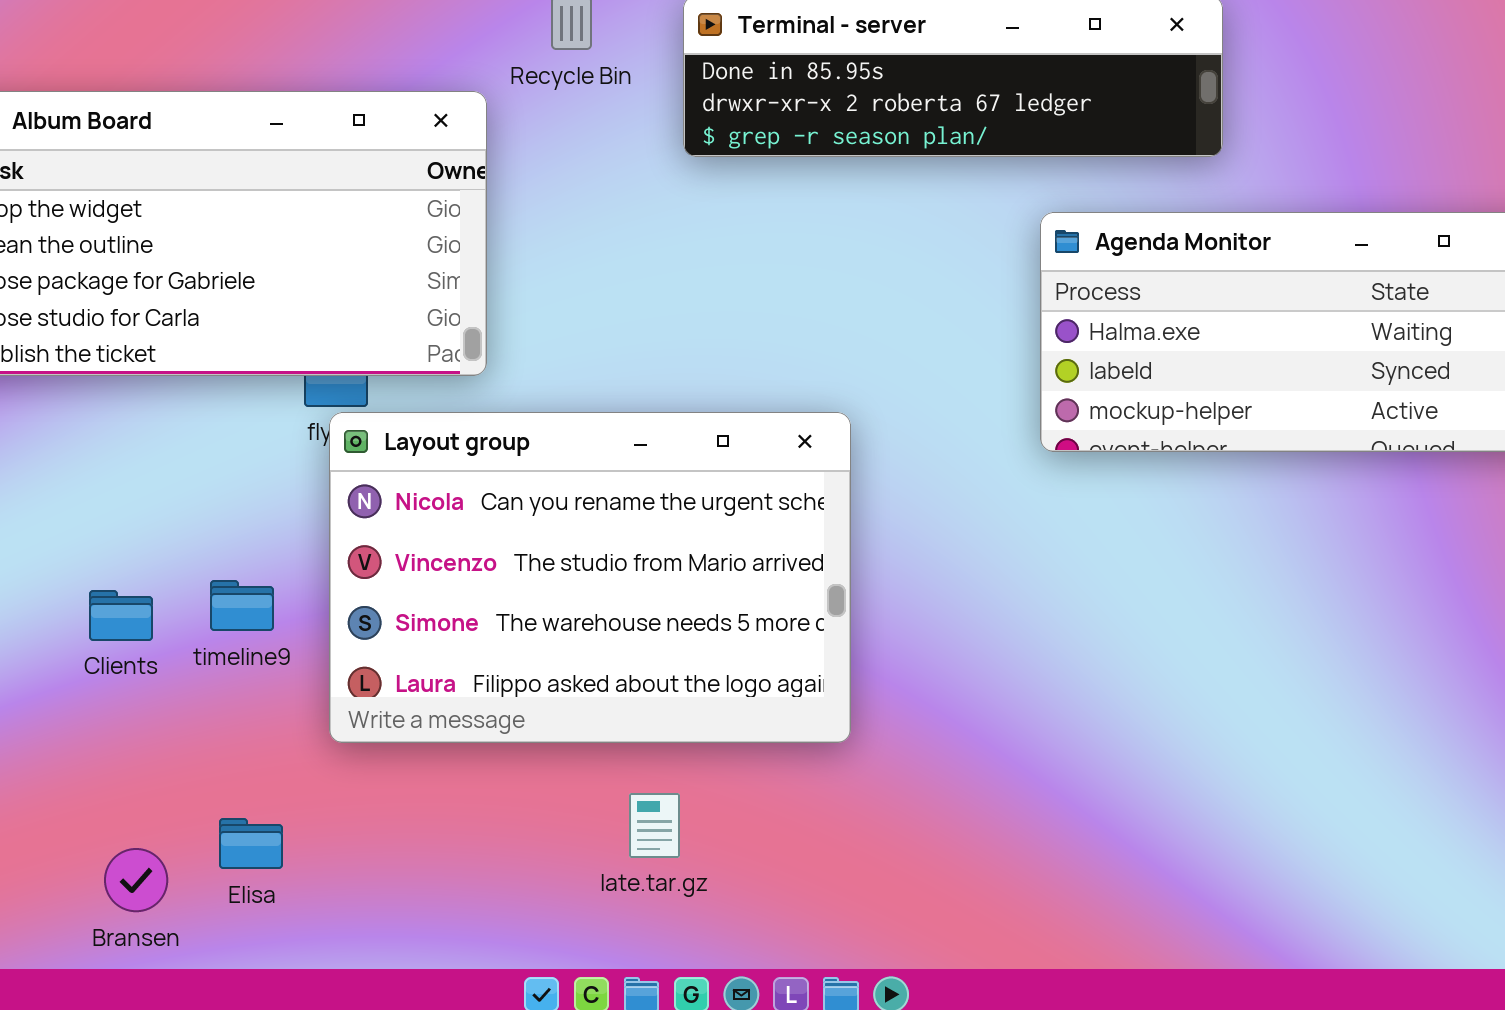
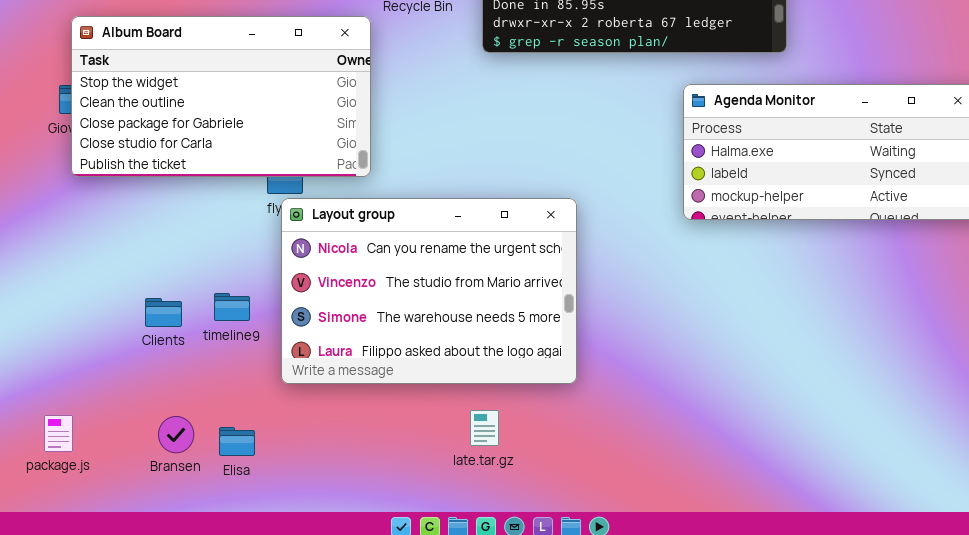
late.tar.gz: [629,793,680,858] -> [470,410,499,446], moved
Bransen: [104,848,168,912] -> [158,416,194,453], moved

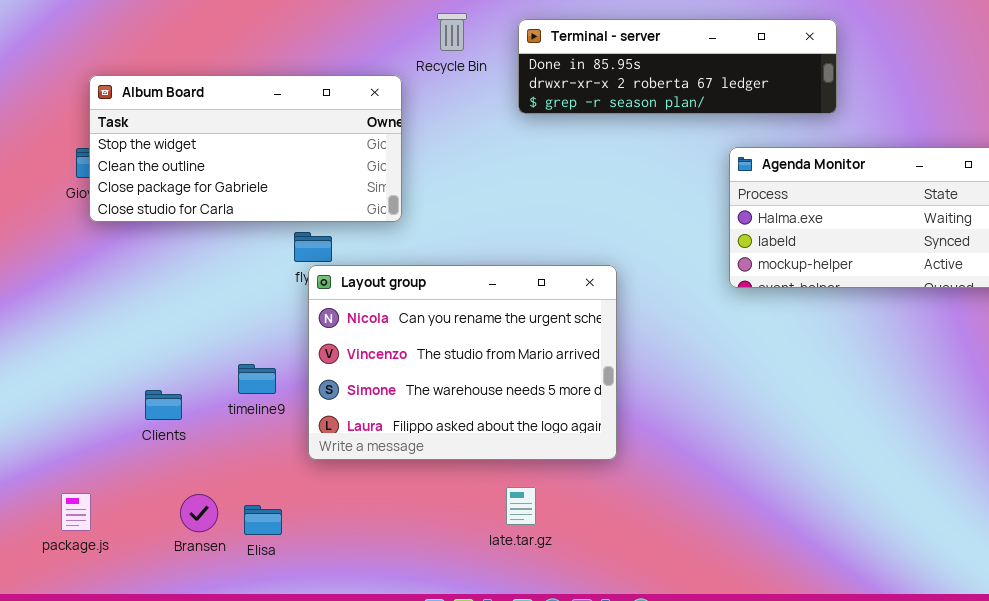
Album Board: [71,16,371,177] -> [89,75,402,222], resized
Clients: [145,298,182,327] -> [145,390,182,420], moved

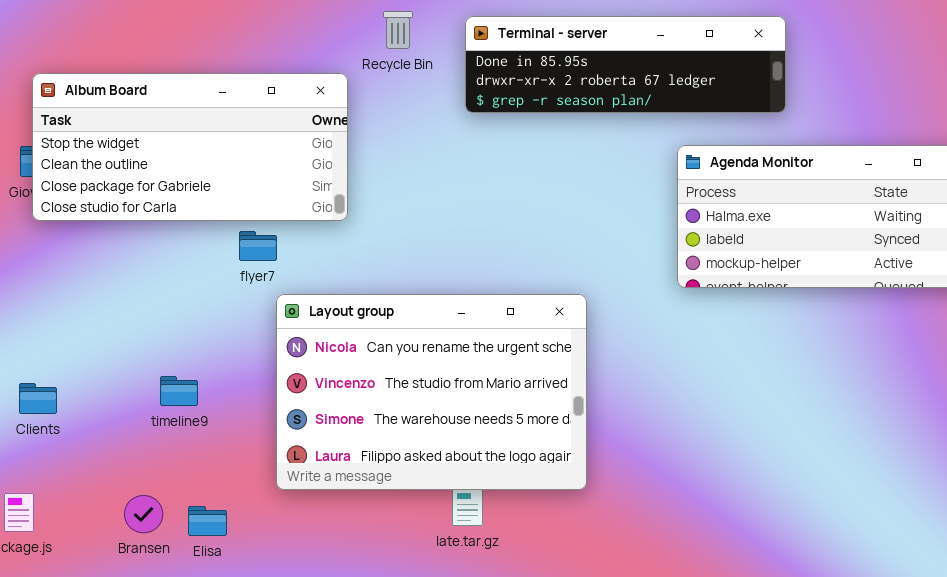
Layout group: [308,265,617,460] -> [276,294,587,490], moved
timeline9: [238,364,276,394] -> [160,376,198,406], moved
Clients: [145,390,182,420] -> [19,383,57,414], moved

